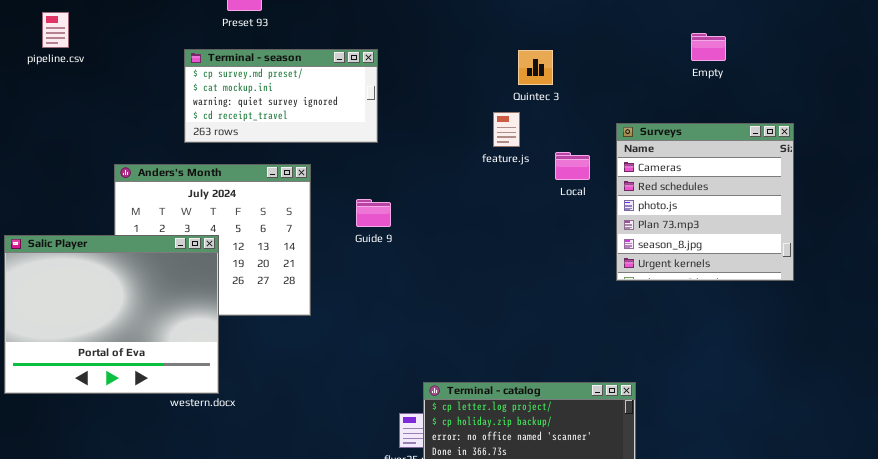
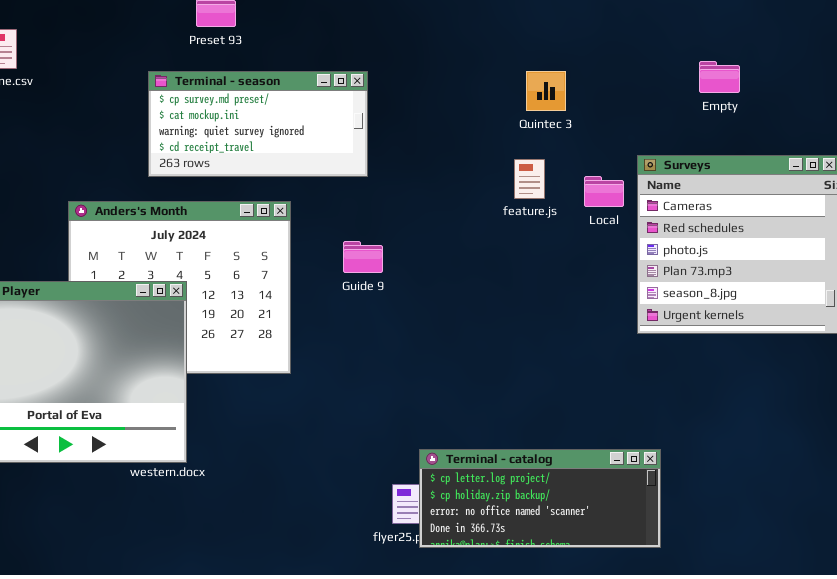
Empty: [691,33,726,61] -> [699,61,740,93], moved
feature.js: [493,112,520,147] -> [514,159,545,199], moved
Local: [555,152,590,180] -> [584,176,624,207], moved

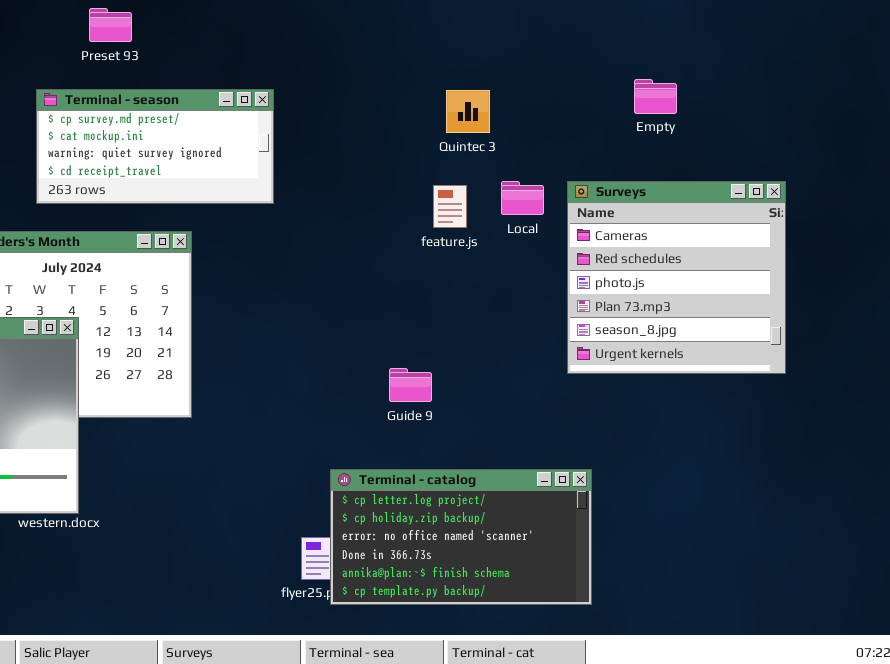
Local: [584,176,624,207] -> [501,181,544,215], moved
Guide 9: [343,241,383,273] -> [389,368,432,402], moved
Terminal - catalog: [419,449,661,548] -> [330,469,592,605], resized

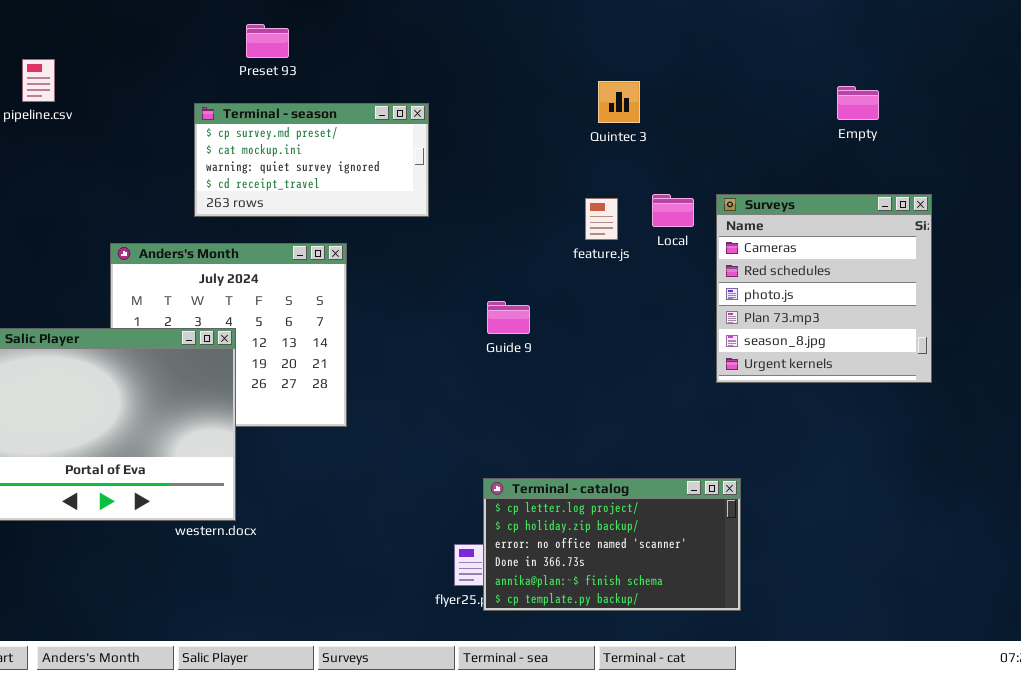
Empty: [634,79,677,114] -> [837,86,879,120], moved
Quintec 3: [446,90,490,133] -> [598,81,640,123], moved
Guide 9: [389,368,432,402] -> [487,301,530,334], moved

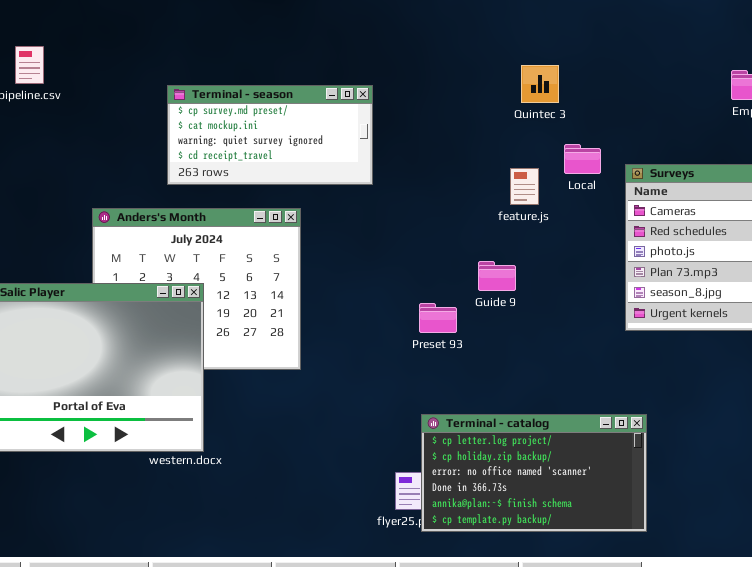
Preset 93: [246,24,289,58] -> [419,303,457,333], moved
Local: [652,194,694,227] -> [564,144,601,174], moved
Guide 9: [487,301,530,334] -> [478,261,516,291], moved

